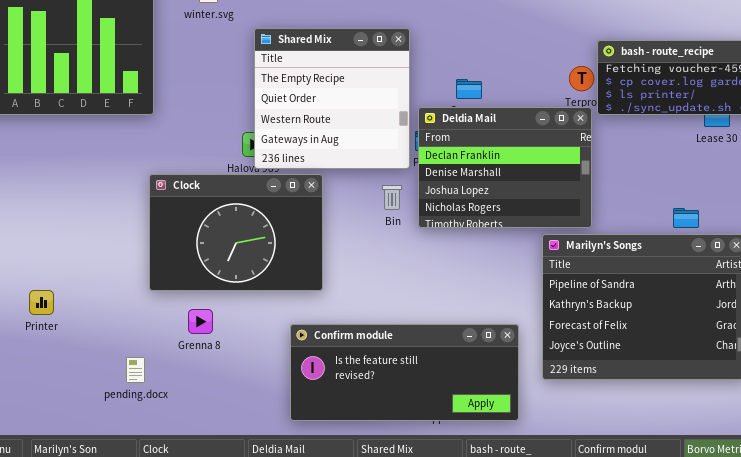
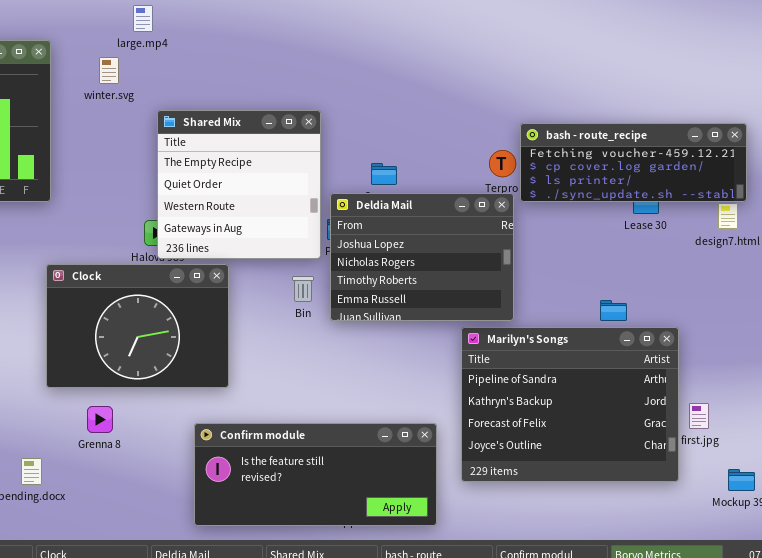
Deldia Mail: [418,107,592,228] -> [330,193,514,321], scrolled down 2 rows

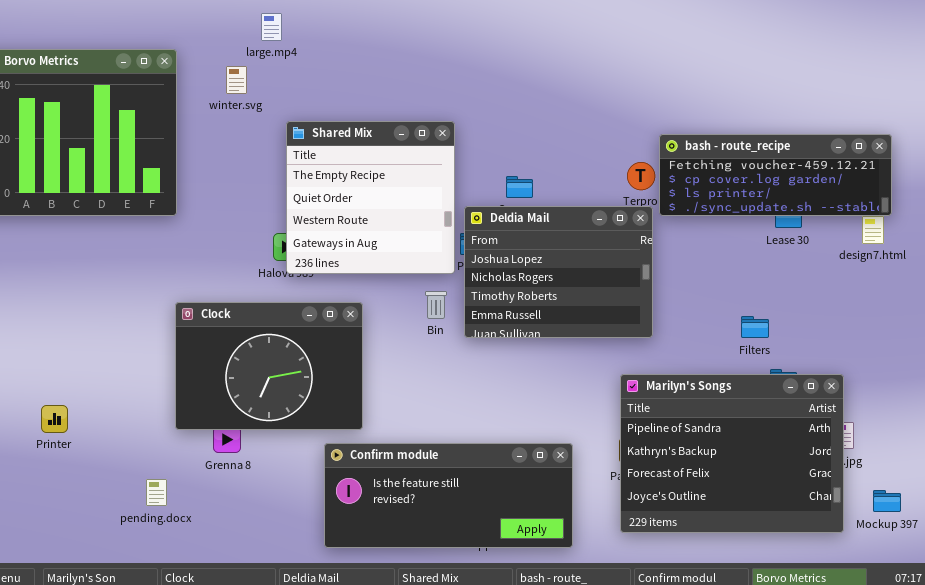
Clock: [46,264,229,388] -> [175,302,363,430], moved
Marilyn's Songs: [461,327,679,482] -> [620,374,844,533], moved

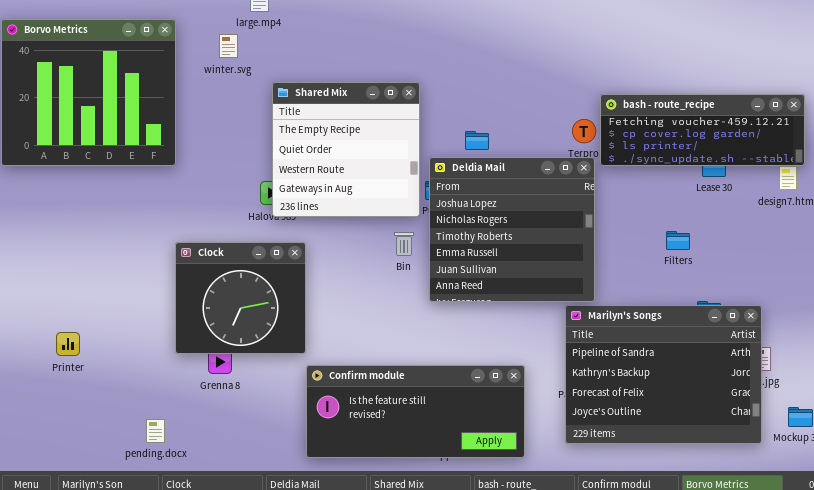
Deldia Mail: [464,206,653,338] -> [429,157,595,302], resized
Clock: [175,302,363,430] -> [175,242,306,354], resized
Filters: [741,316,769,338] -> [666,231,690,250], moved
pending.docx: [146,479,167,506] -> [146,419,165,443], moved

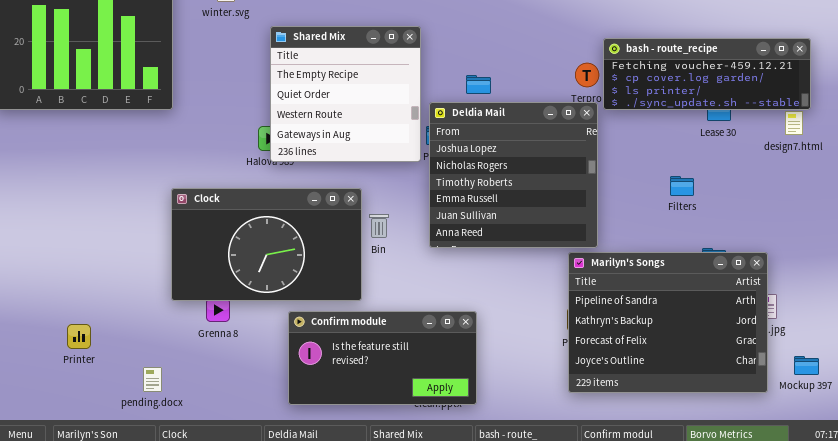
Bin: [394,232,414,256] -> [369,214,389,238], moved
Clock: [175,242,306,354] -> [171,188,362,301], resized
Printer: [56,332,80,356] -> [67,324,91,349], moved
Confirm module: [306,365,525,458] -> [288,311,477,405], moved, resized

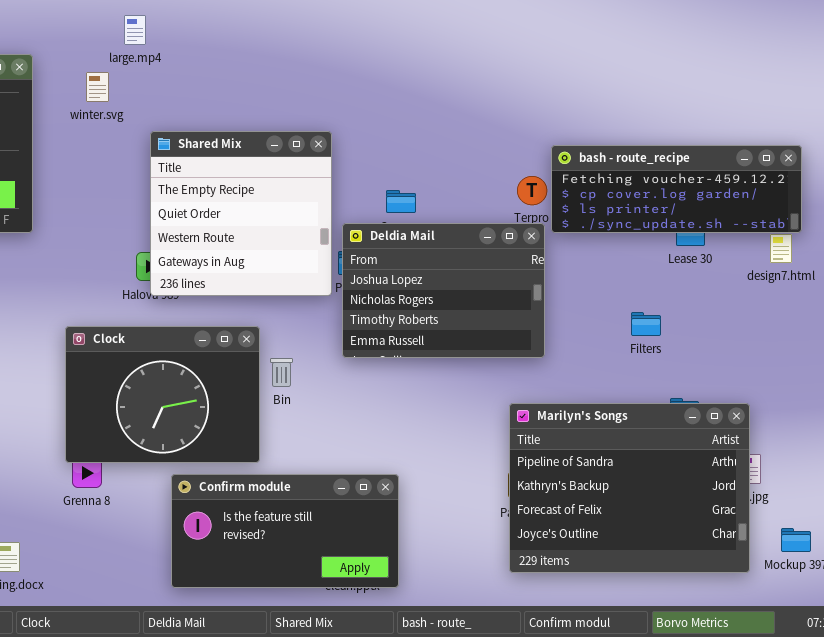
Deldia Mail: [429,102,598,248] -> [342,223,545,358], resized
Clock: [171,188,362,301] -> [65,326,260,463], resized

